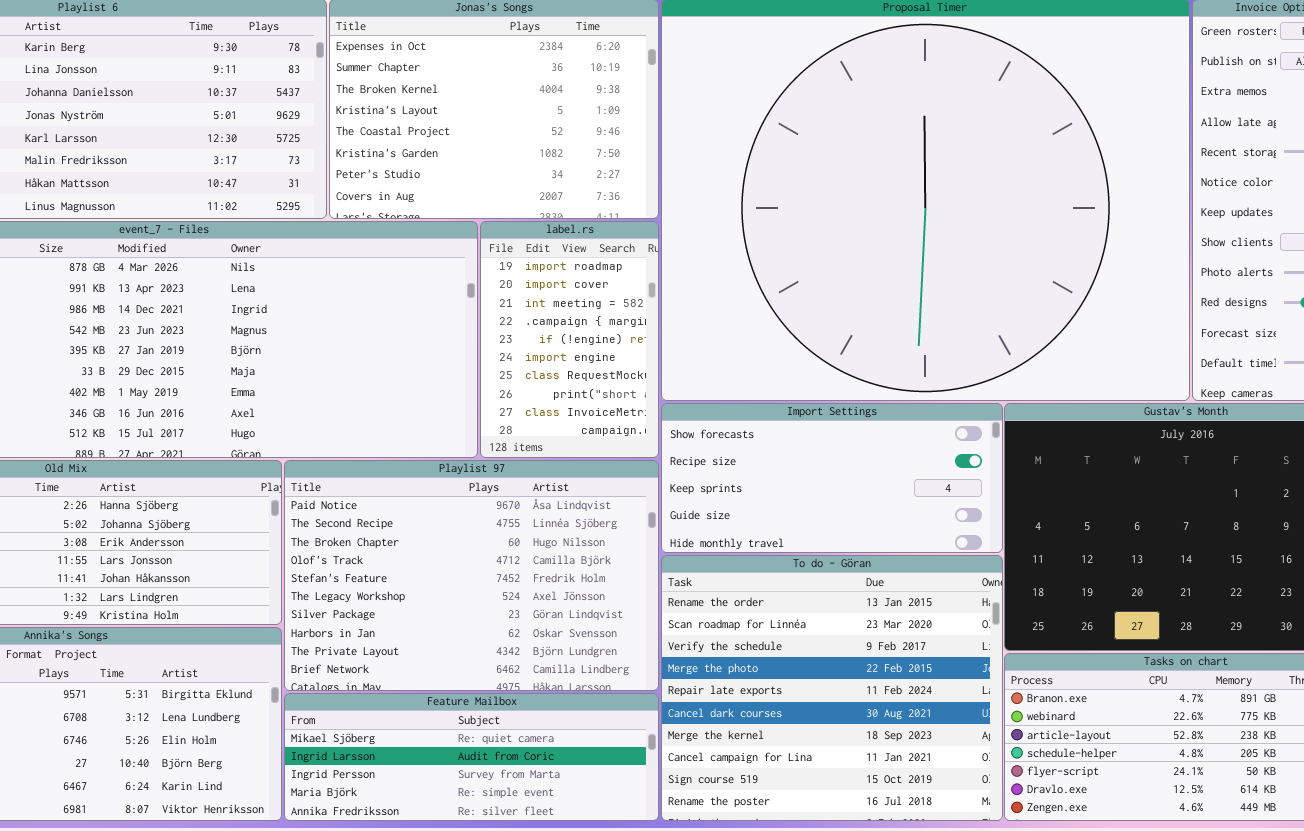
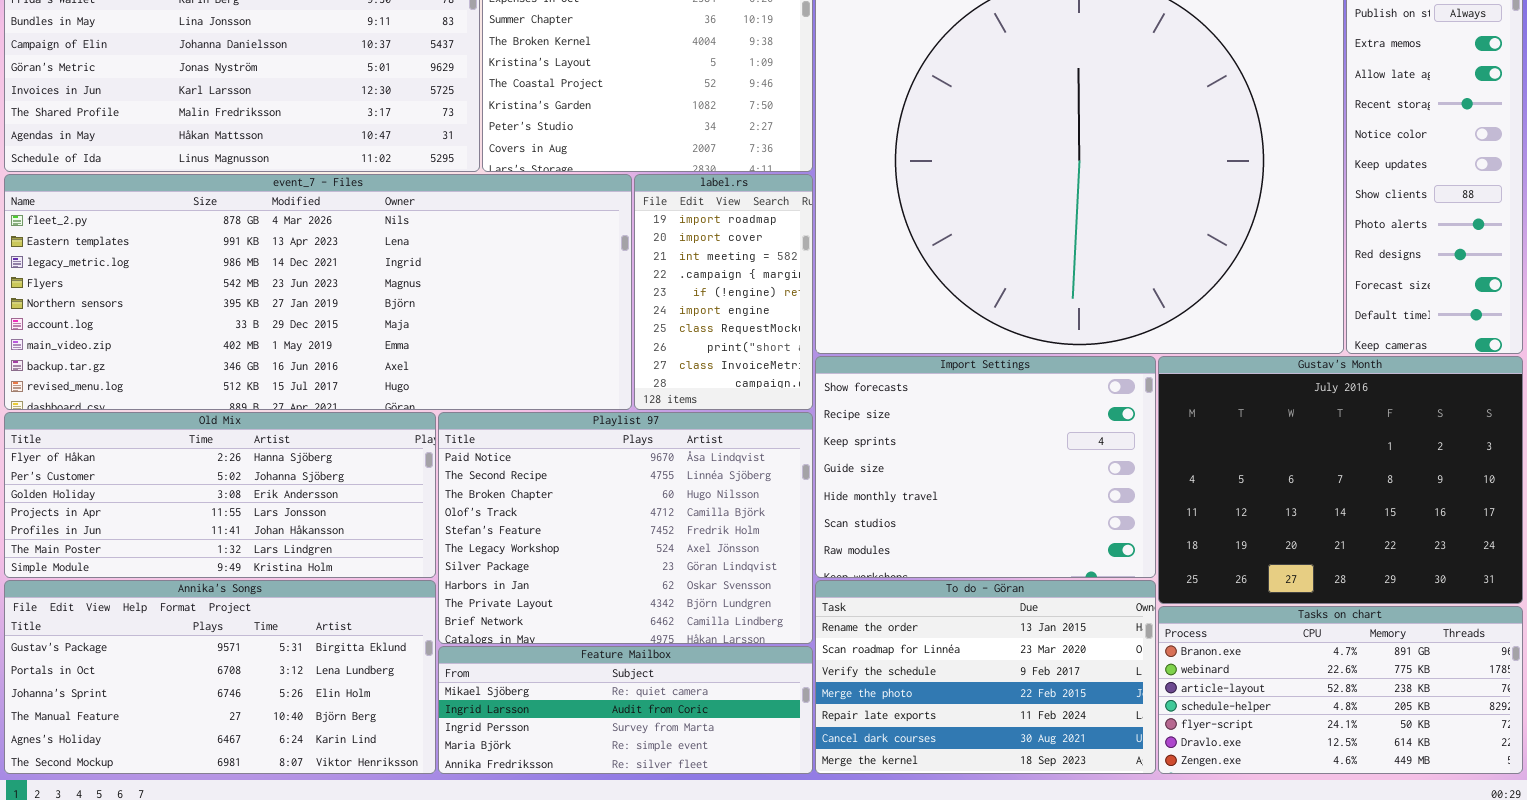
Import Settings: [661,403,1003,553] -> [815,356,1156,578], resized
To do - Göran: [661,555,1003,821] -> [815,580,1156,774], resized

